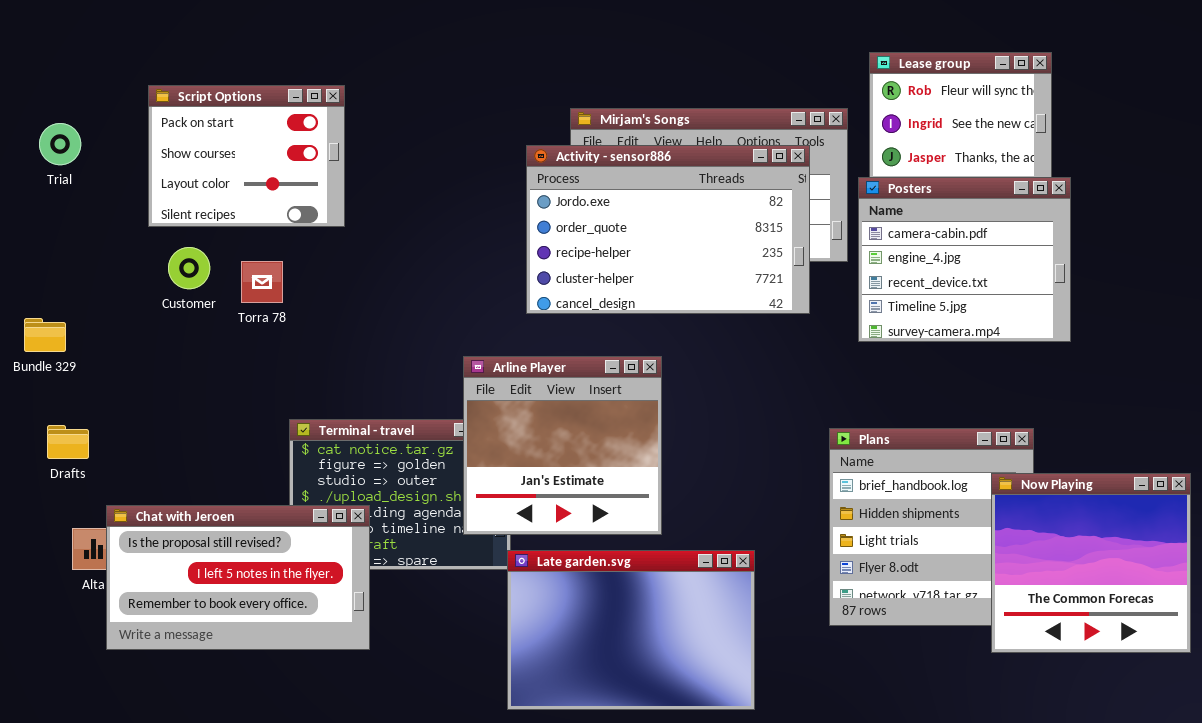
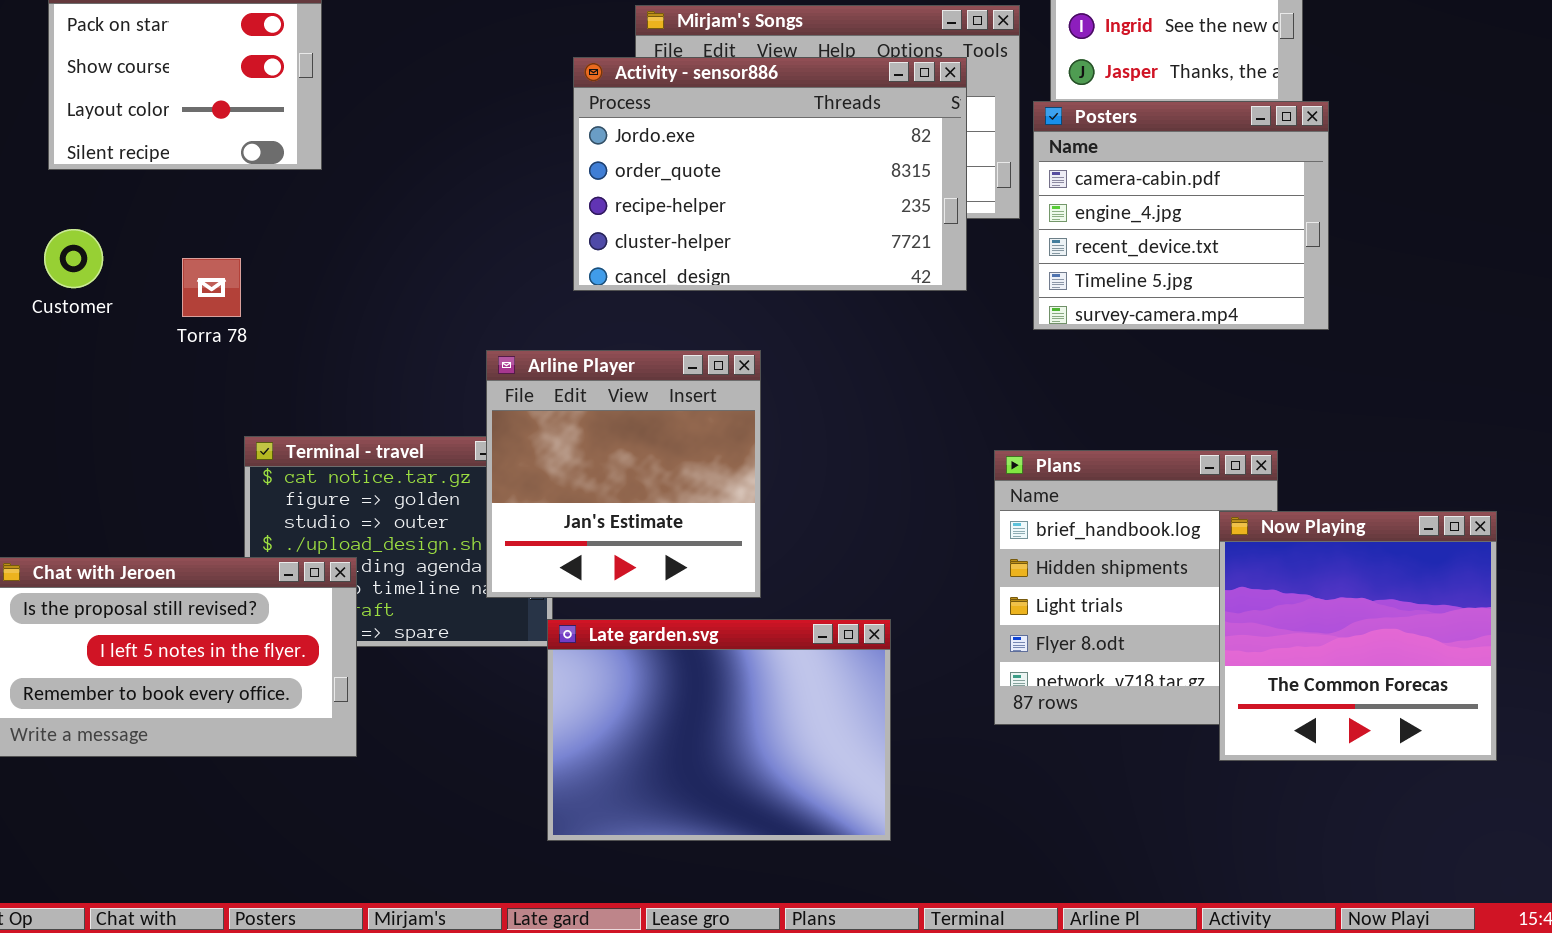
Customer: [168,247,210,289] -> [44,229,103,288], moved
Torra 78: [241,261,283,303] -> [182,258,241,317], moved

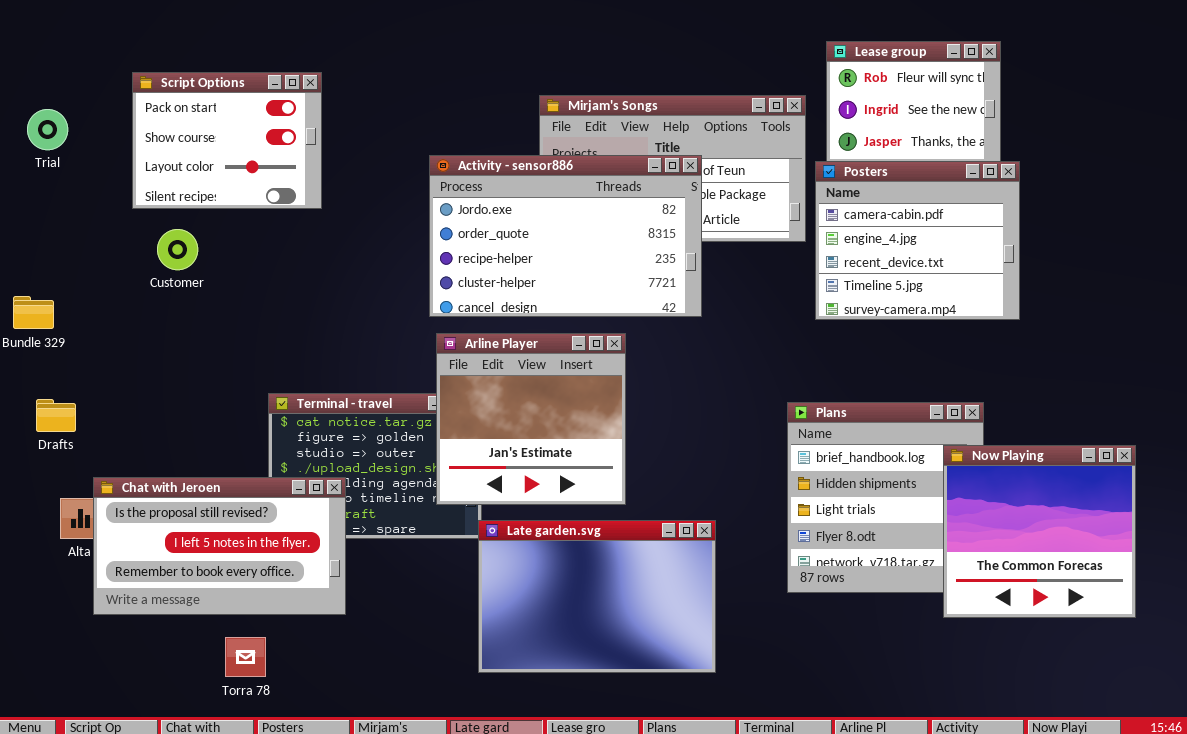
Activity - sensor886: [573,57,967,291] -> [429,155,702,317], moved
Customer: [44,229,103,288] -> [157,229,198,270], moved
Torra 78: [182,258,241,317] -> [225,637,266,677], moved

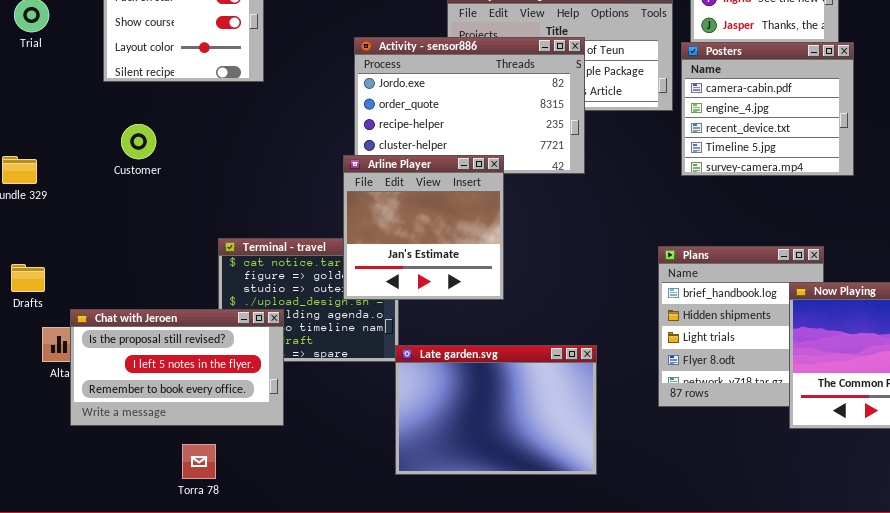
Customer: [157,229,198,270] -> [121,124,156,159], moved
Arline Player: [436,333,626,505] -> [343,155,504,300], moved
Drafts: [36,399,76,432] -> [11,264,45,292], moved

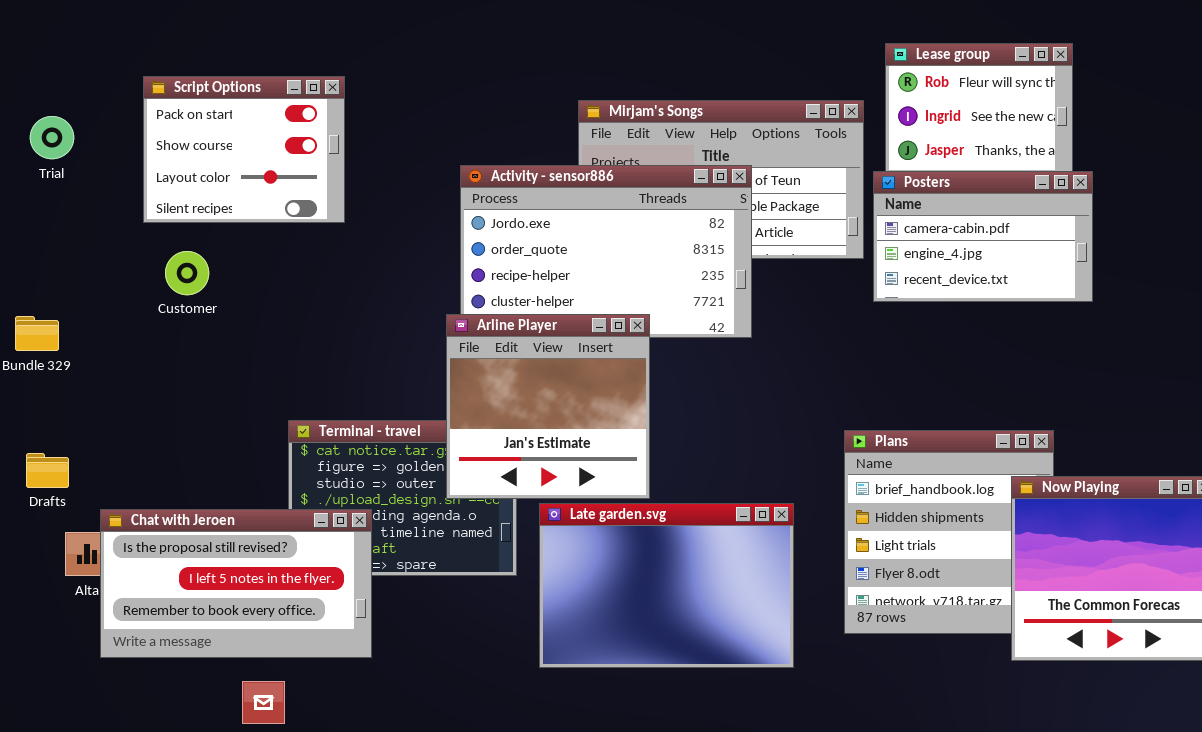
Posters: [681,42,854,176] -> [873,171,1093,302], resized
Customer: [121,124,156,159] -> [165,251,209,295], moved
Late garden.svg: [395,345,597,475] -> [539,503,794,668], moved

